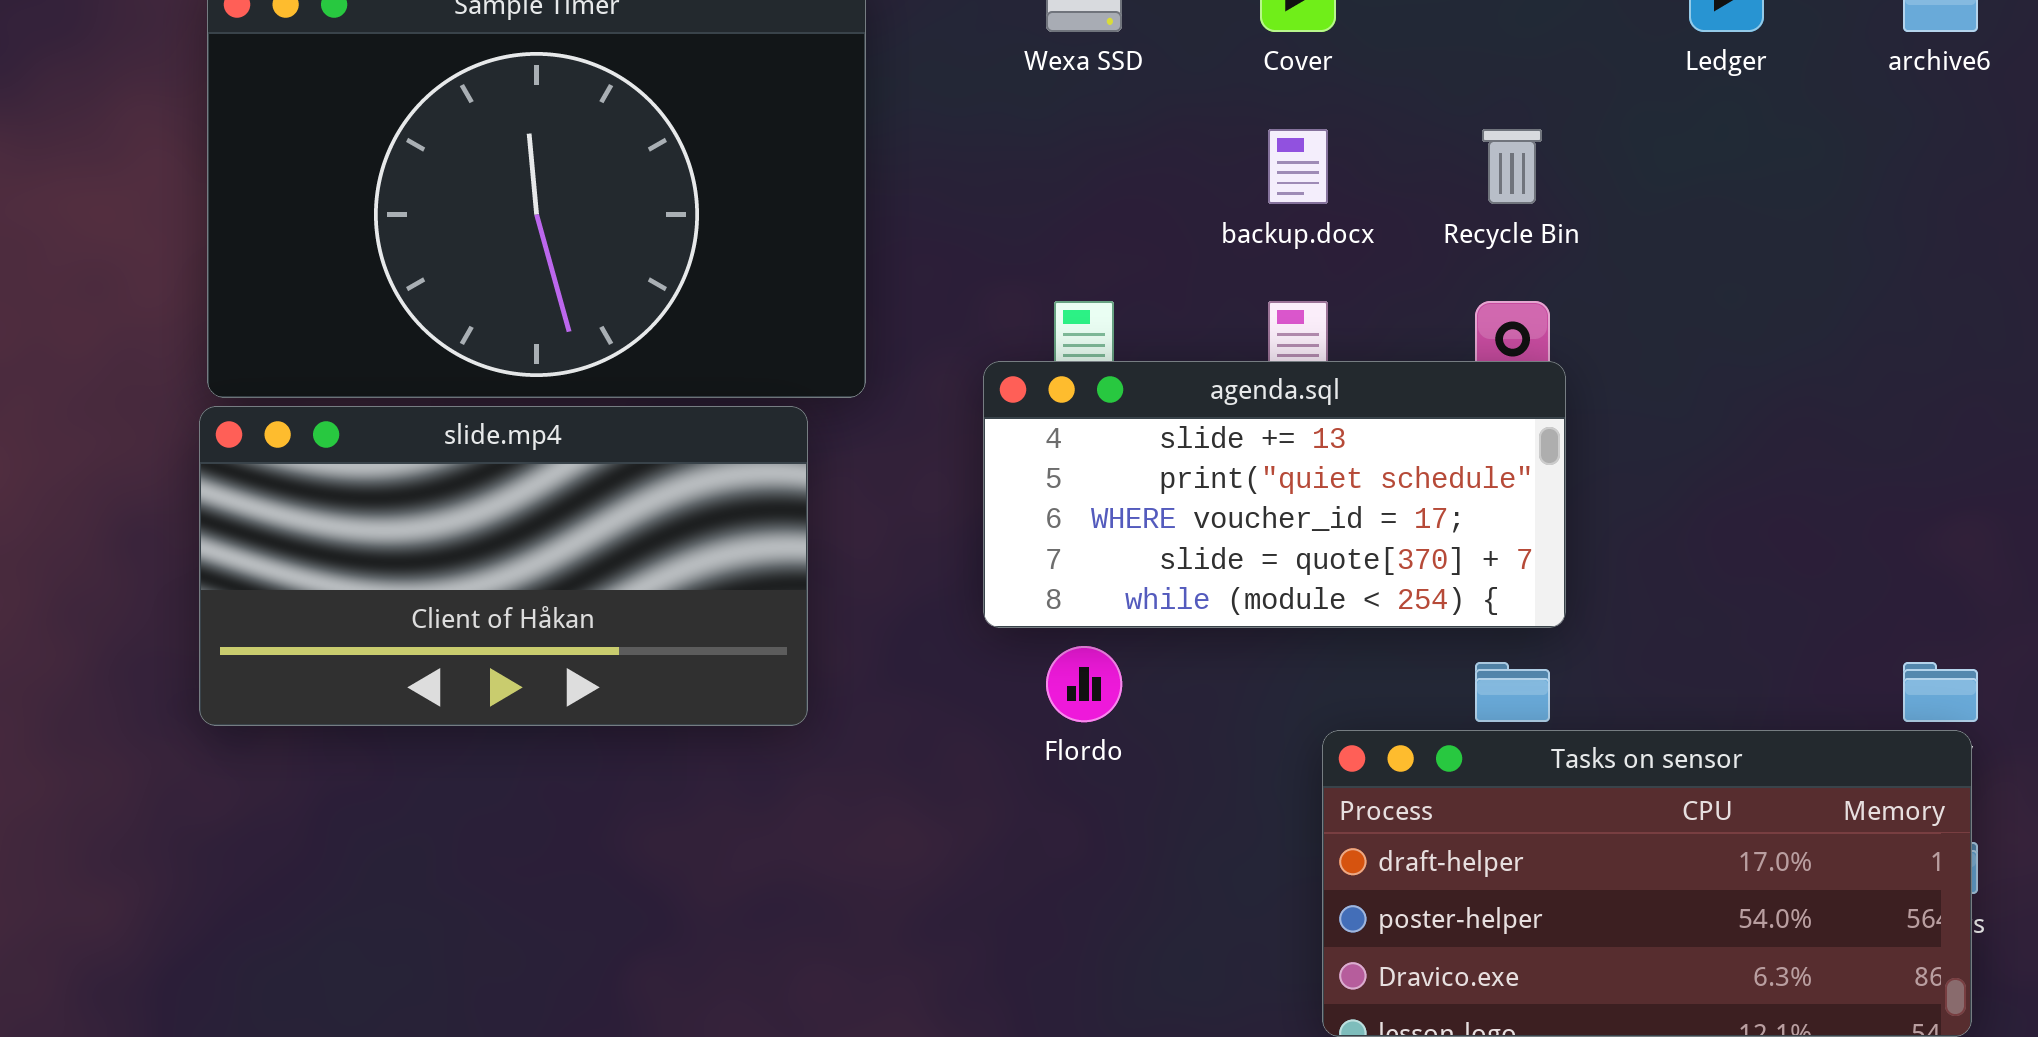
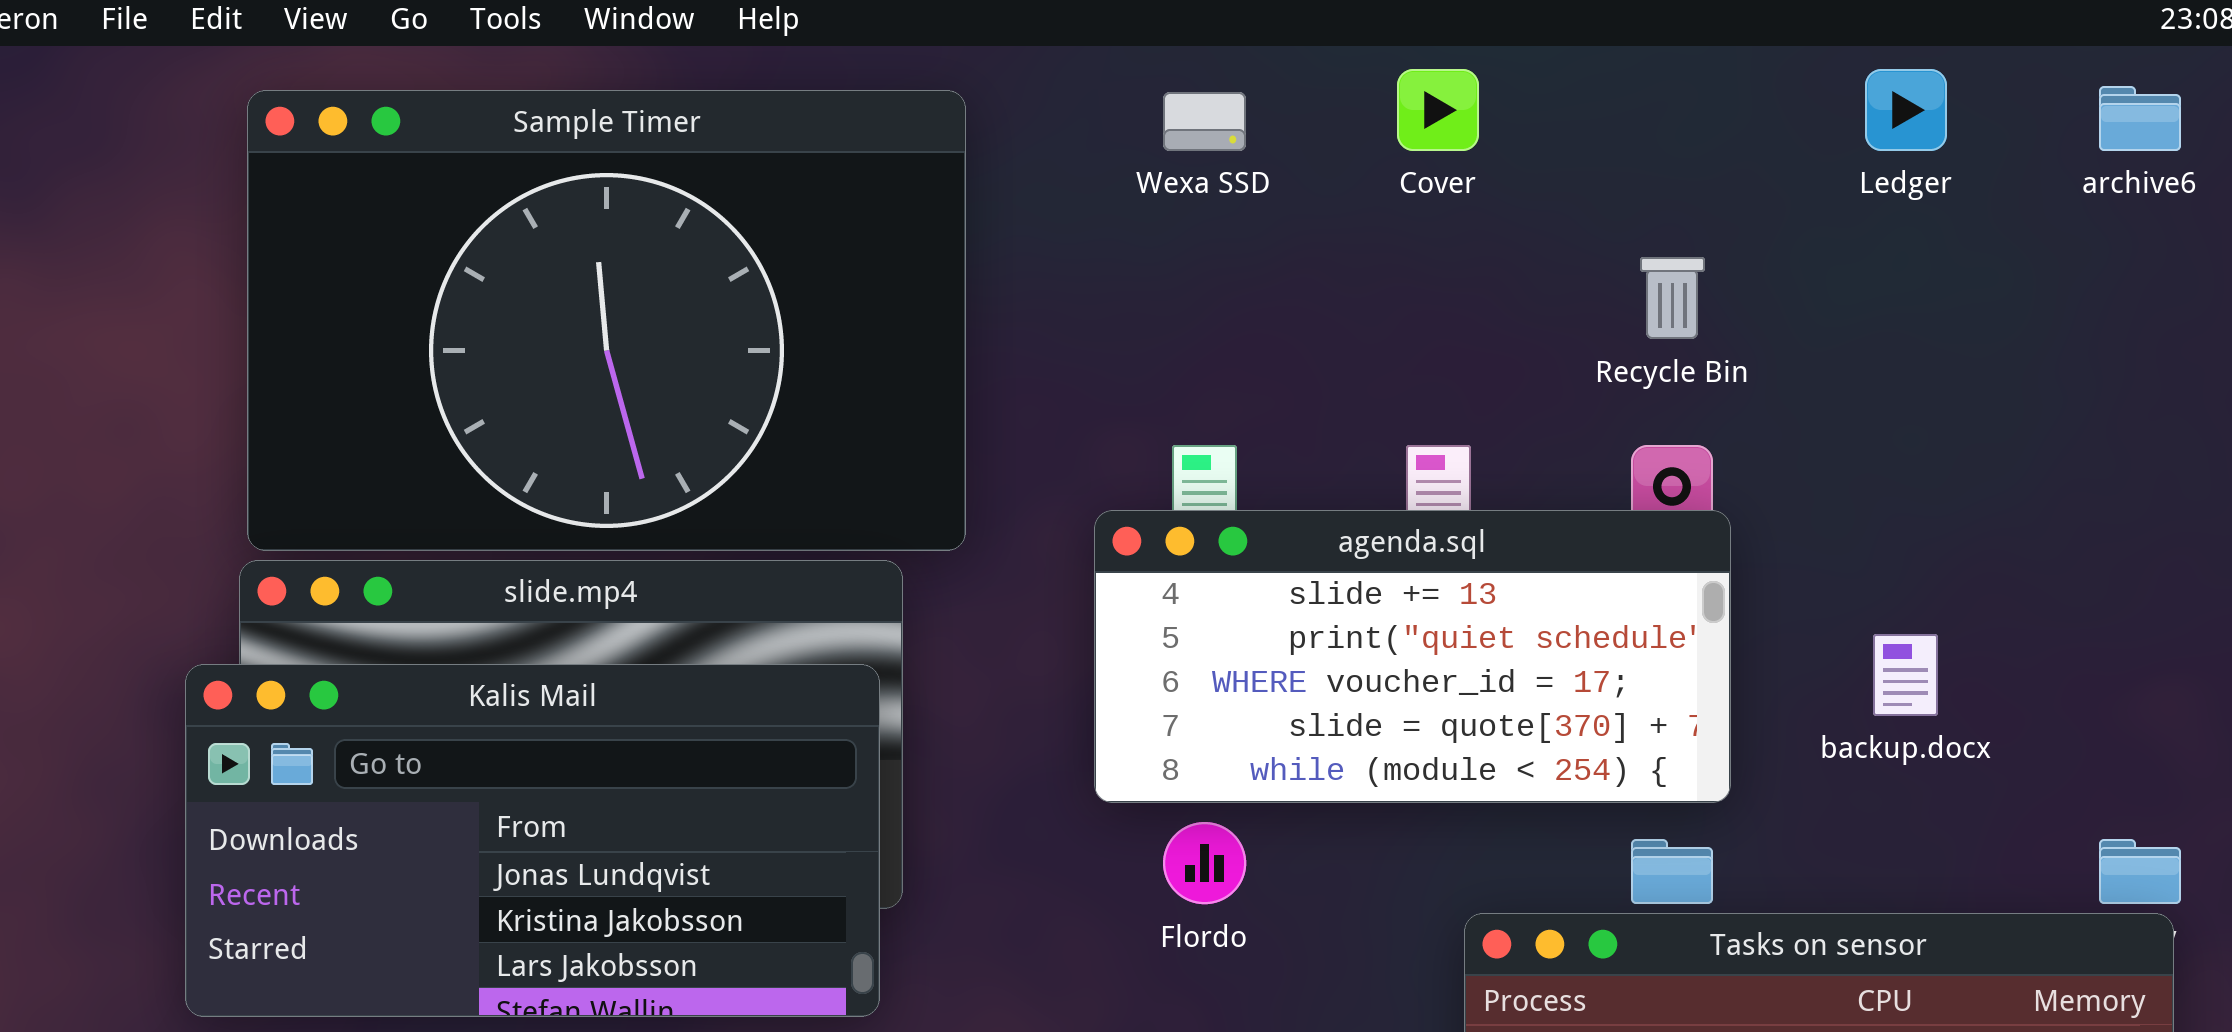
backup.docx: [1268,129,1328,204] -> [1873,634,1938,716], moved
Kalis Mail: none -> [185,664,880,1017], opened

